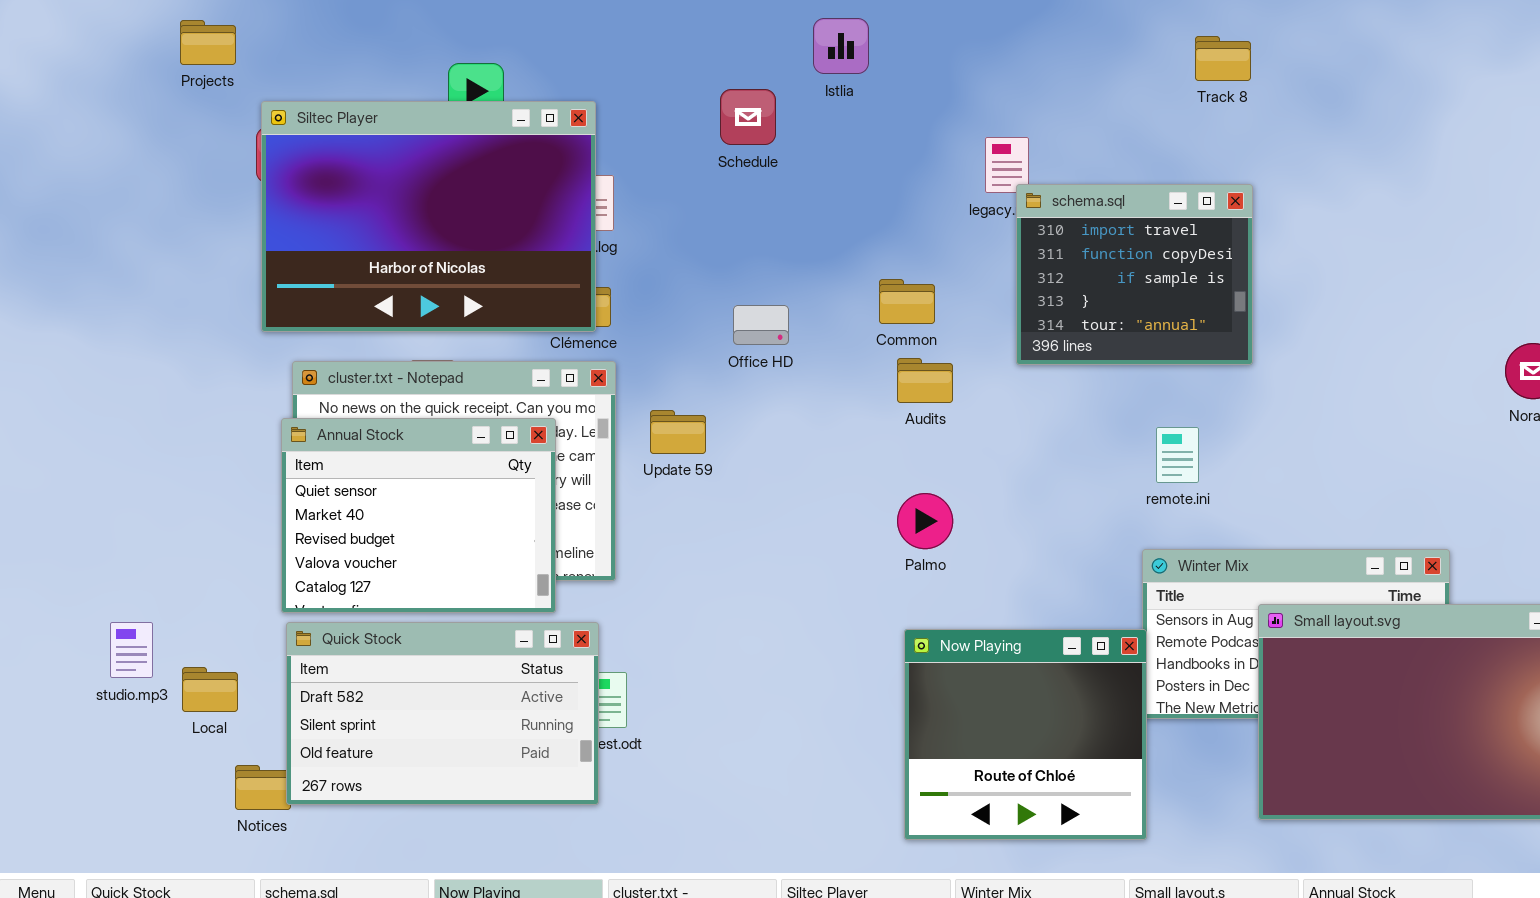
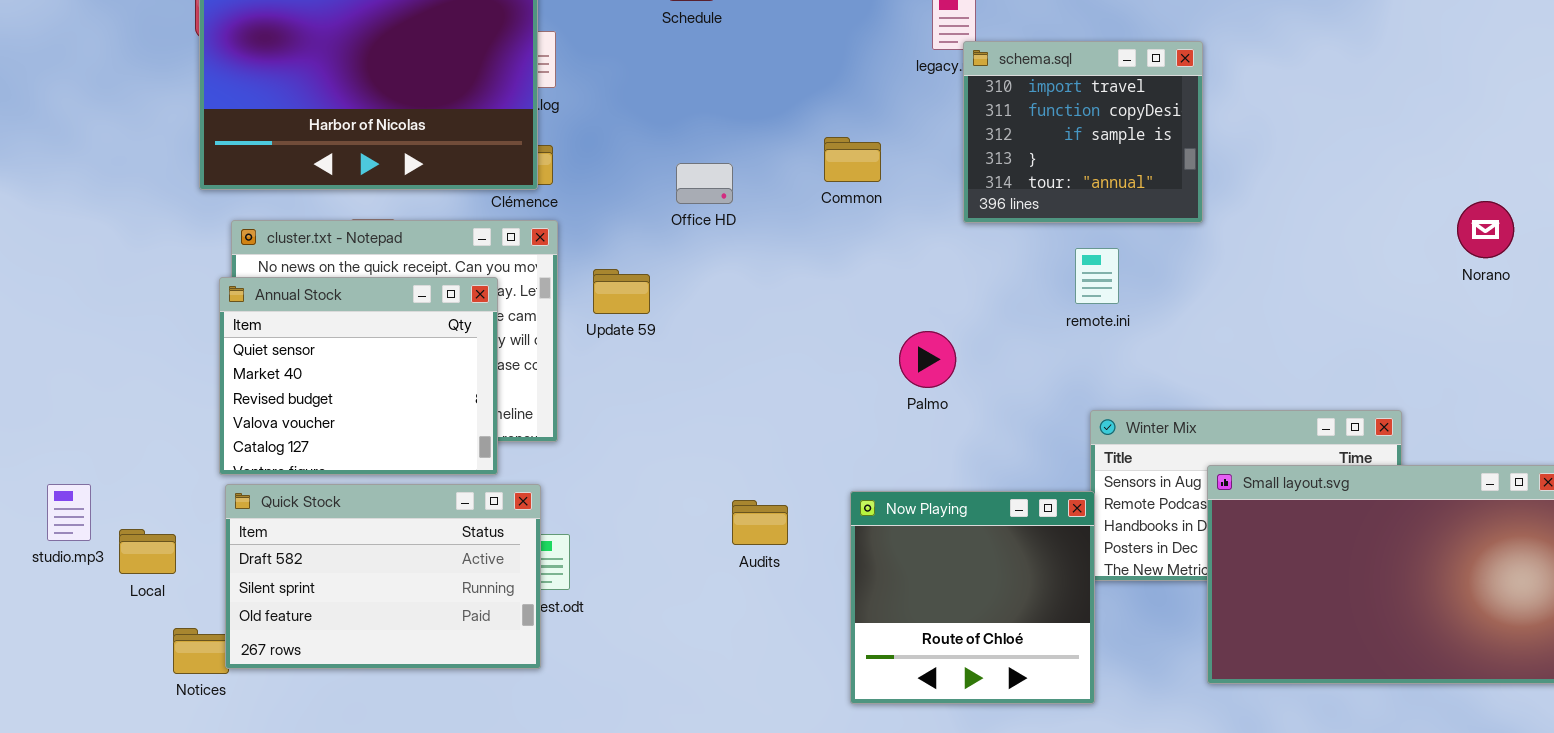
Audits: [897,358,953,403] -> [732,500,788,545], moved
remote.ini: [1156,427,1199,483] -> [1075,248,1119,304], moved
Palmo: [897,493,953,549] -> [899,331,956,388], moved

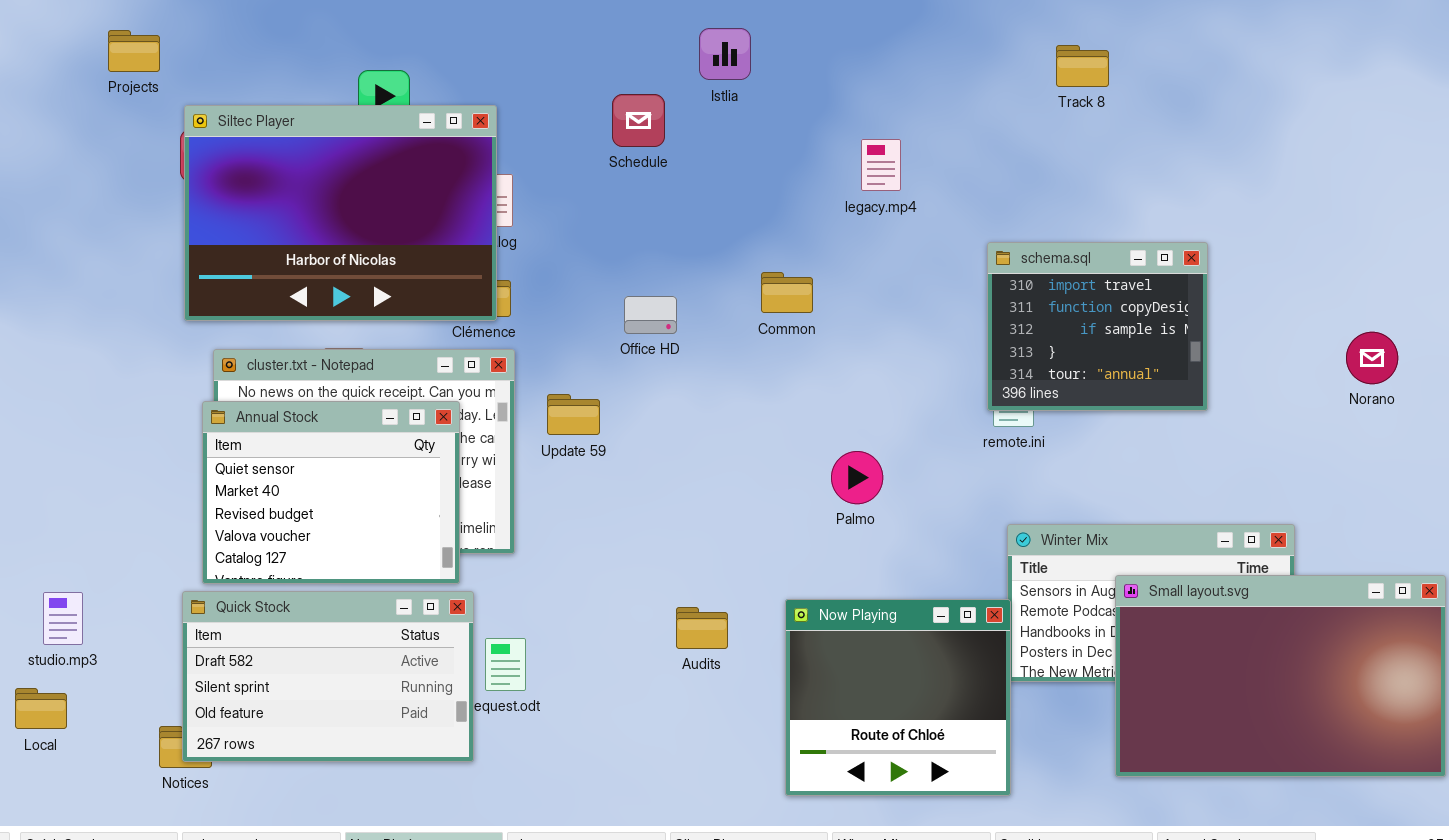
schema.sql: [963,41,1203,223] -> [987,242,1208,411], moved
Quick Stock: [225,484,541,669] -> [182,591,474,762], moved
Local: [119,529,176,574] -> [15,688,67,729], moved

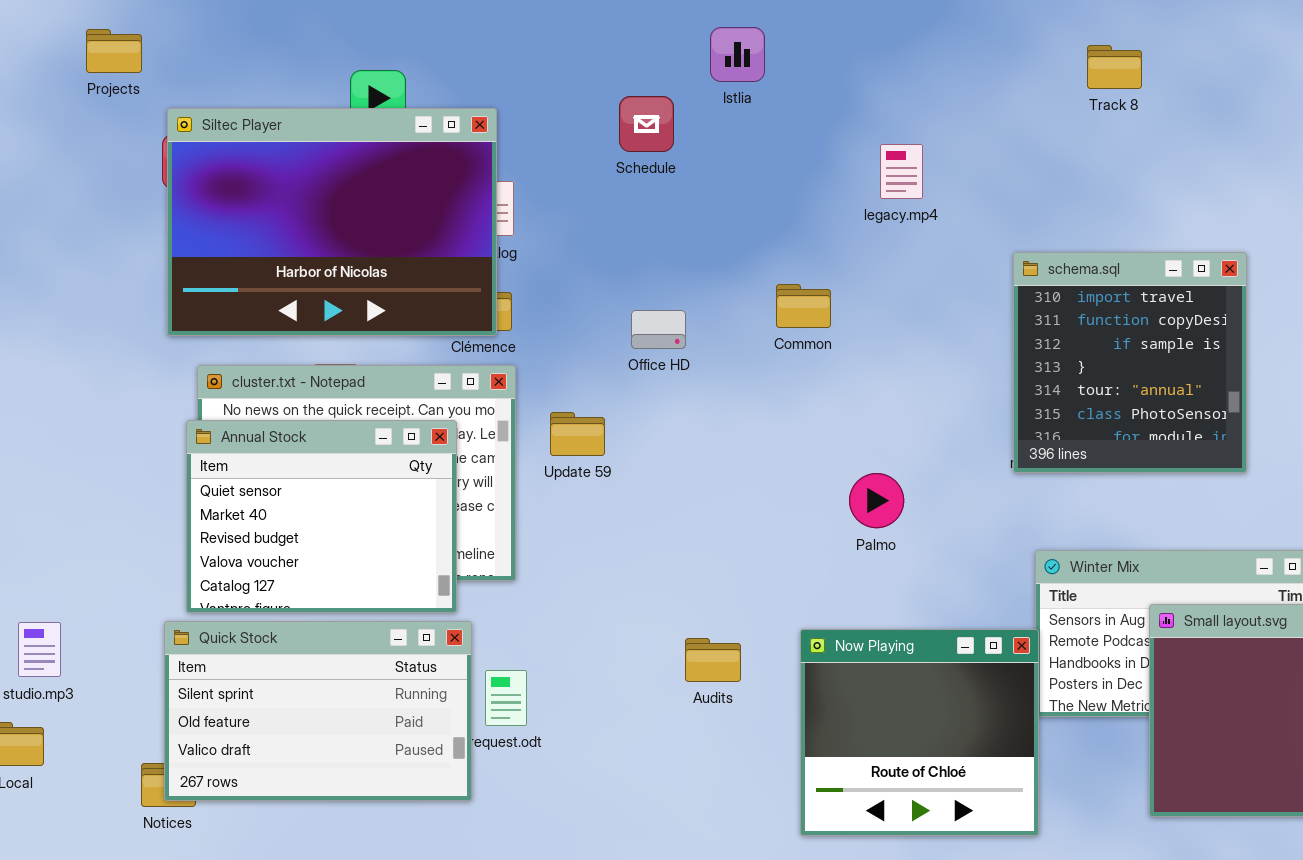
schema.sql: [987,242,1208,411] -> [1013,252,1247,473], resized
Quick Stock: [182,591,474,762] -> [164,621,472,801], scrolled down 1 row

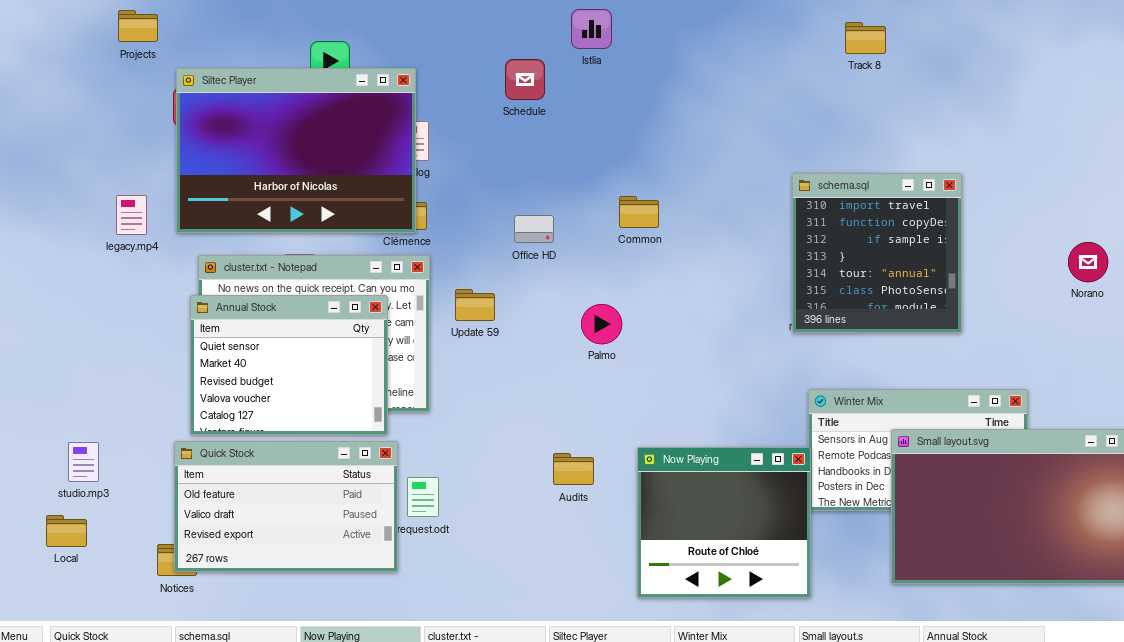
legacy.mp4: [880,144,923,199] -> [116,195,147,235], moved
Palmo: [849,473,904,528] -> [581,304,622,344], moved
Quick Stock: [164,621,472,801] -> [174,441,398,572], scrolled down 1 row

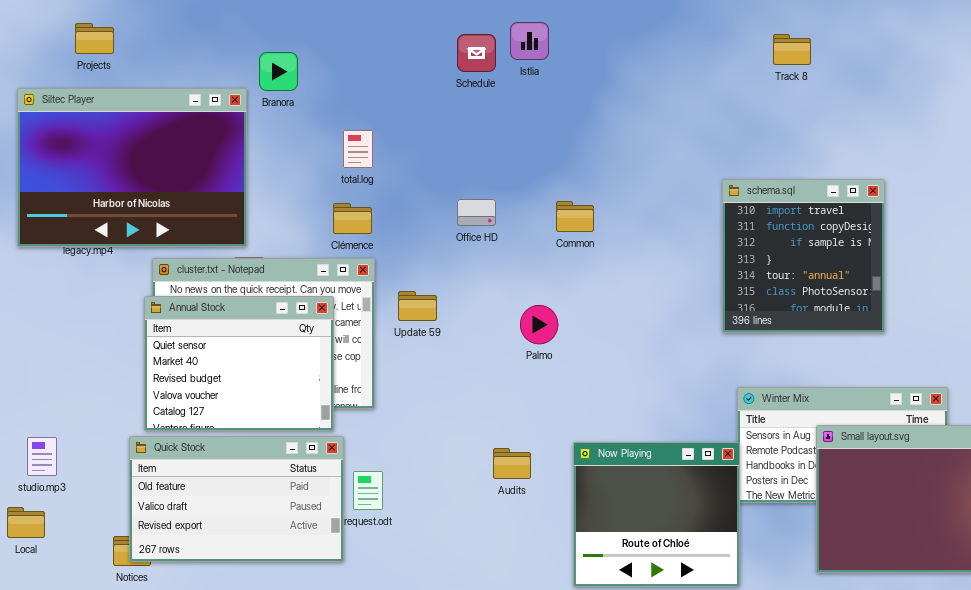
Schedule: [505,59,545,100] -> [457,34,496,72], moved
Siltec Player: [176,68,416,233] -> [17,88,247,247], moved
Office HD: [514,215,554,243] -> [457,199,496,226], moved

